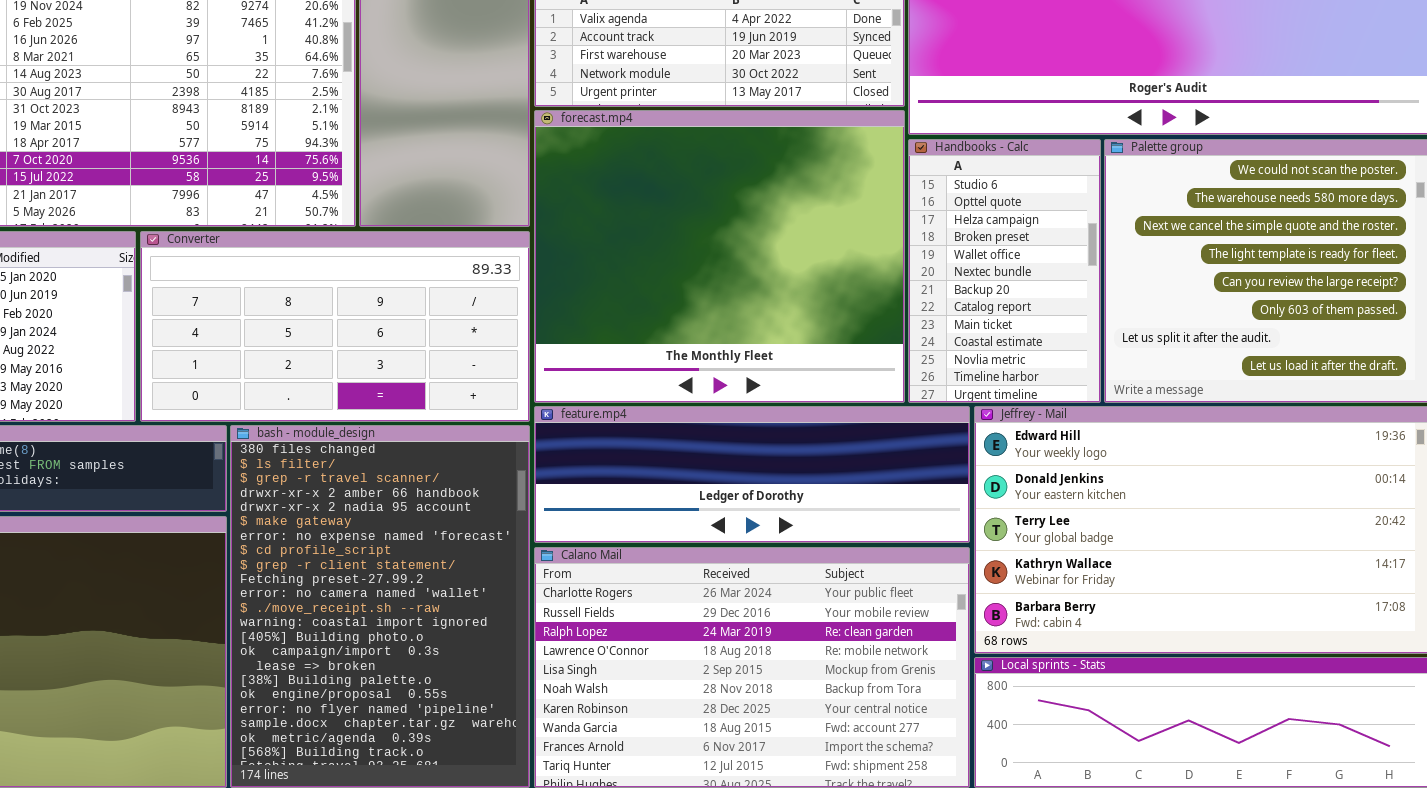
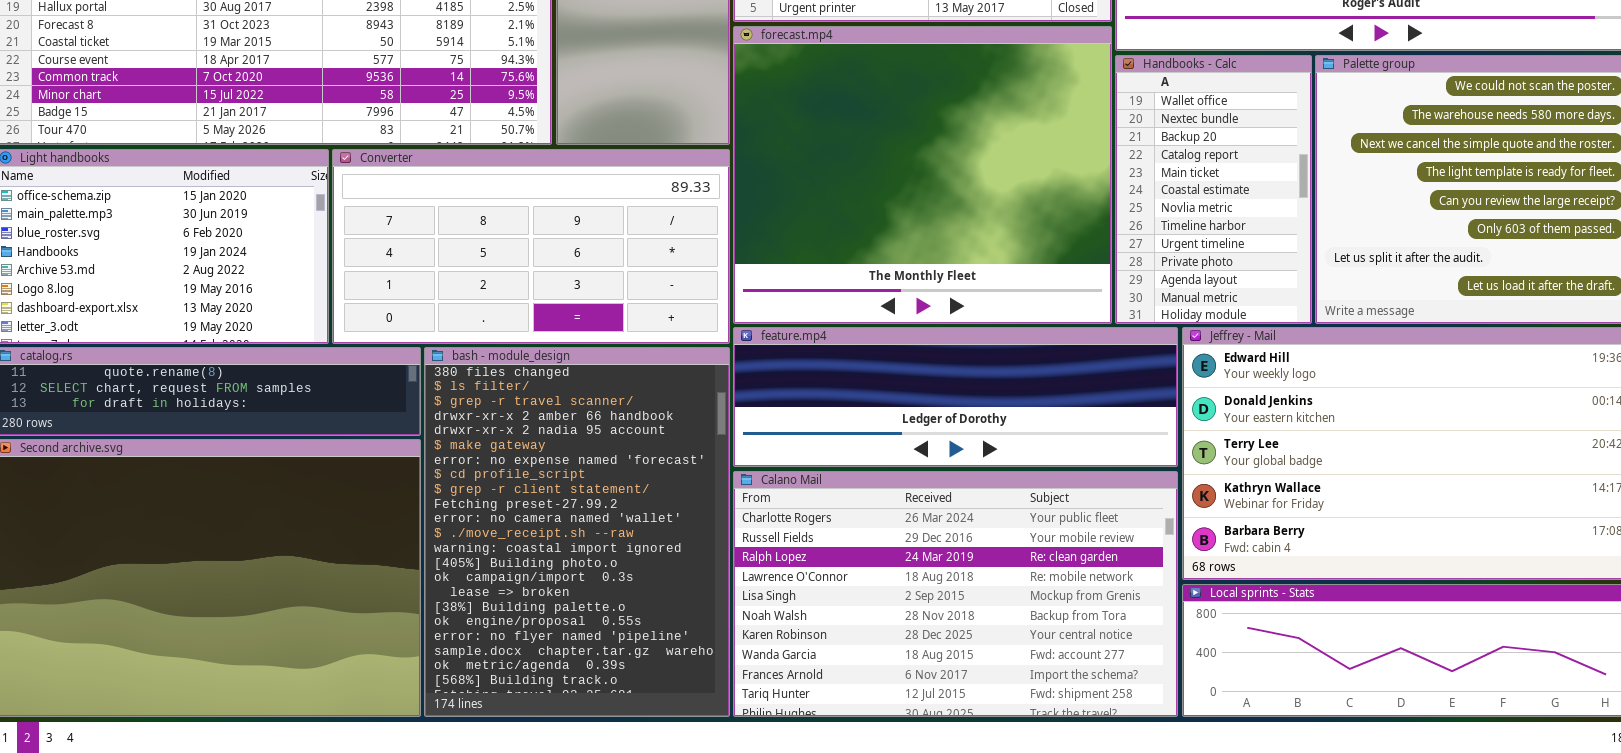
Handbooks - Calc: [908,139,1101,403] -> [1115,55,1312,324], scrolled down 4 rows

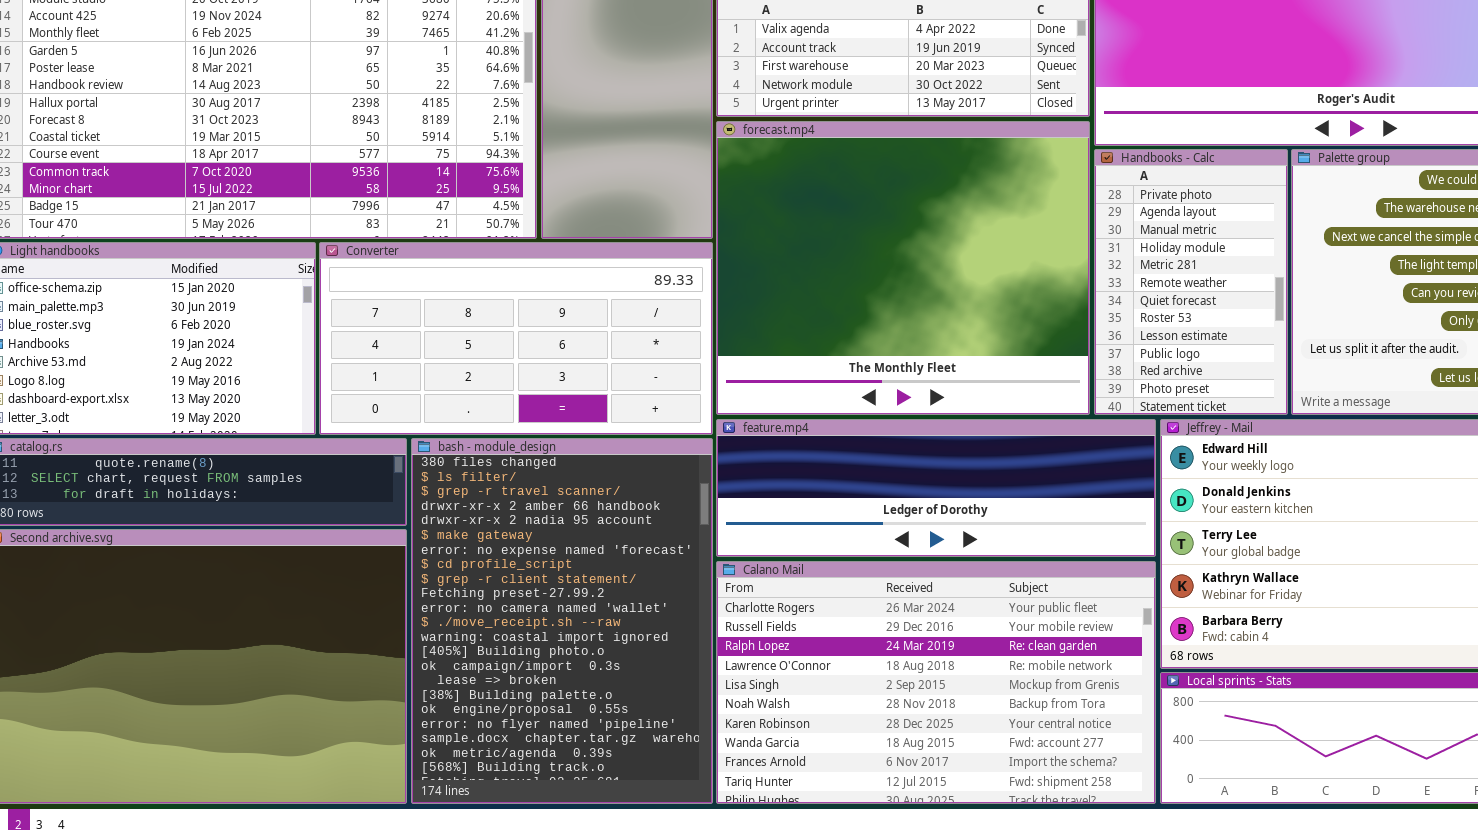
Handbooks - Calc: [1115,55,1312,324] -> [1094,149,1288,415], scrolled down 9 rows

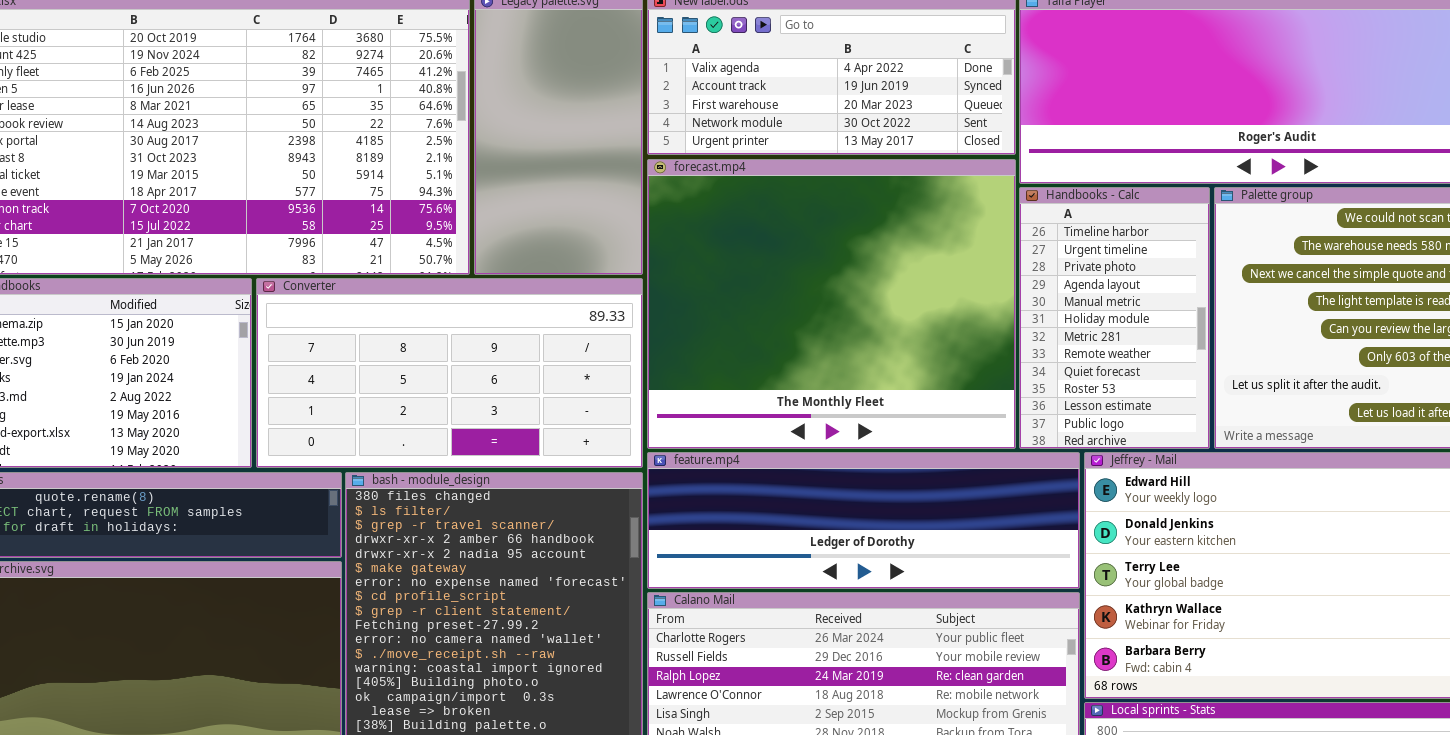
Handbooks - Calc: [1094,149,1288,415] -> [1019,187,1210,449], scrolled up 2 rows

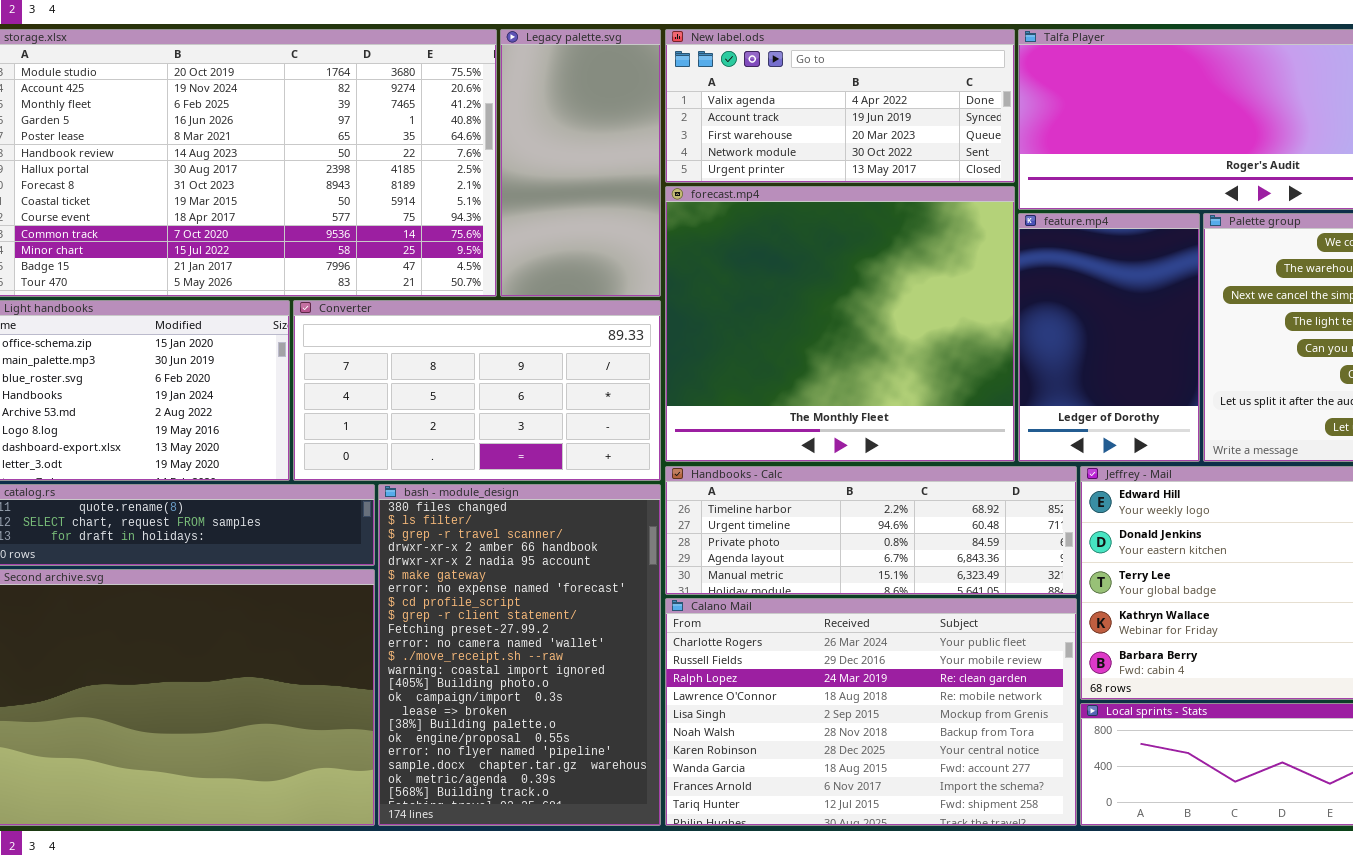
Handbooks - Calc: [1019,187,1210,449] -> [665,466,1077,595], moved, resized
feature.mp4: [647,452,1080,589] -> [1018,213,1200,462], moved, resized

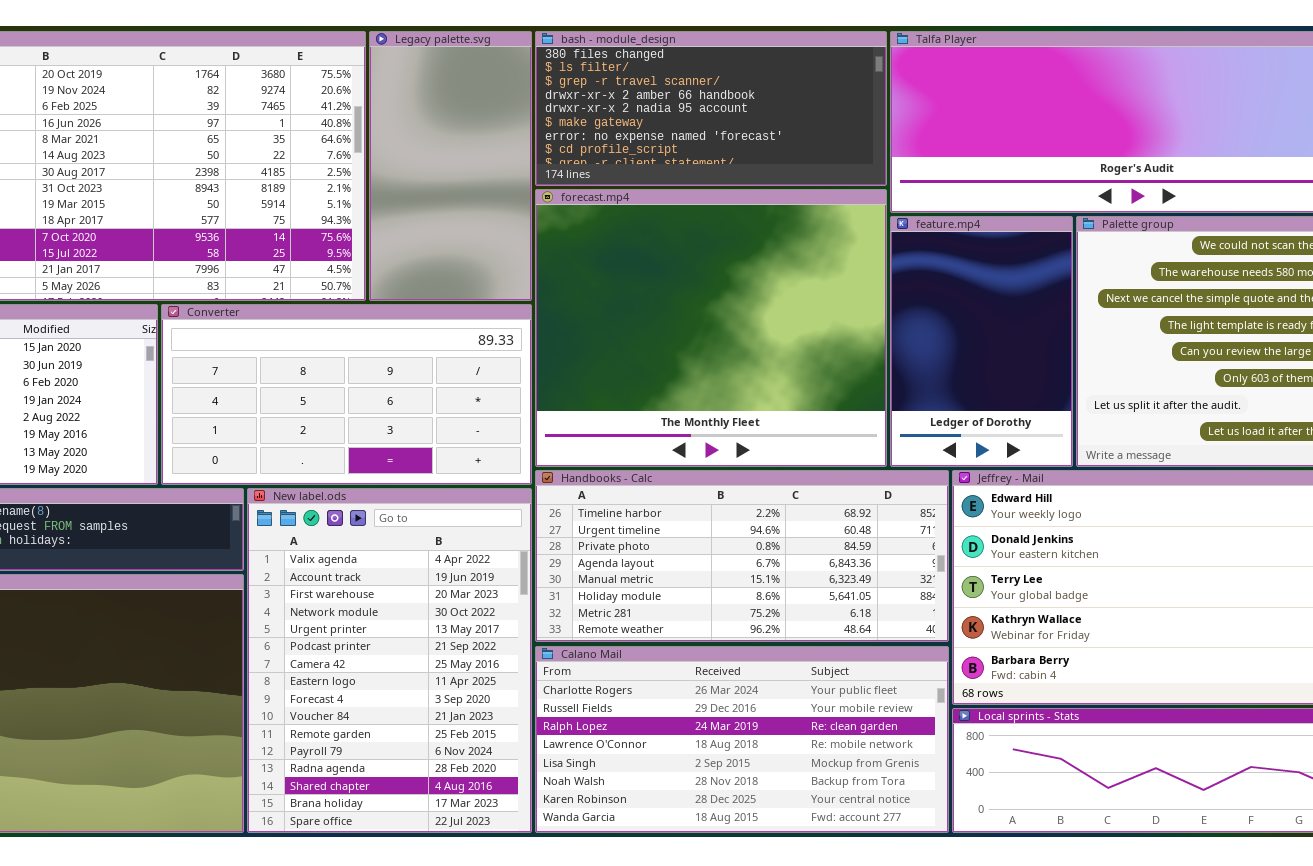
New label.ods: [665,29,1015,183] -> [247,488,532,833], moved, resized
Handbooks - Calc: [665,466,1077,595] -> [535,470,949,642], resized
bash - module_design: [378,484,661,826] -> [535,31,887,186], moved, resized
Calano Mail: [665,598,1077,826] -> [535,646,949,833], resized

